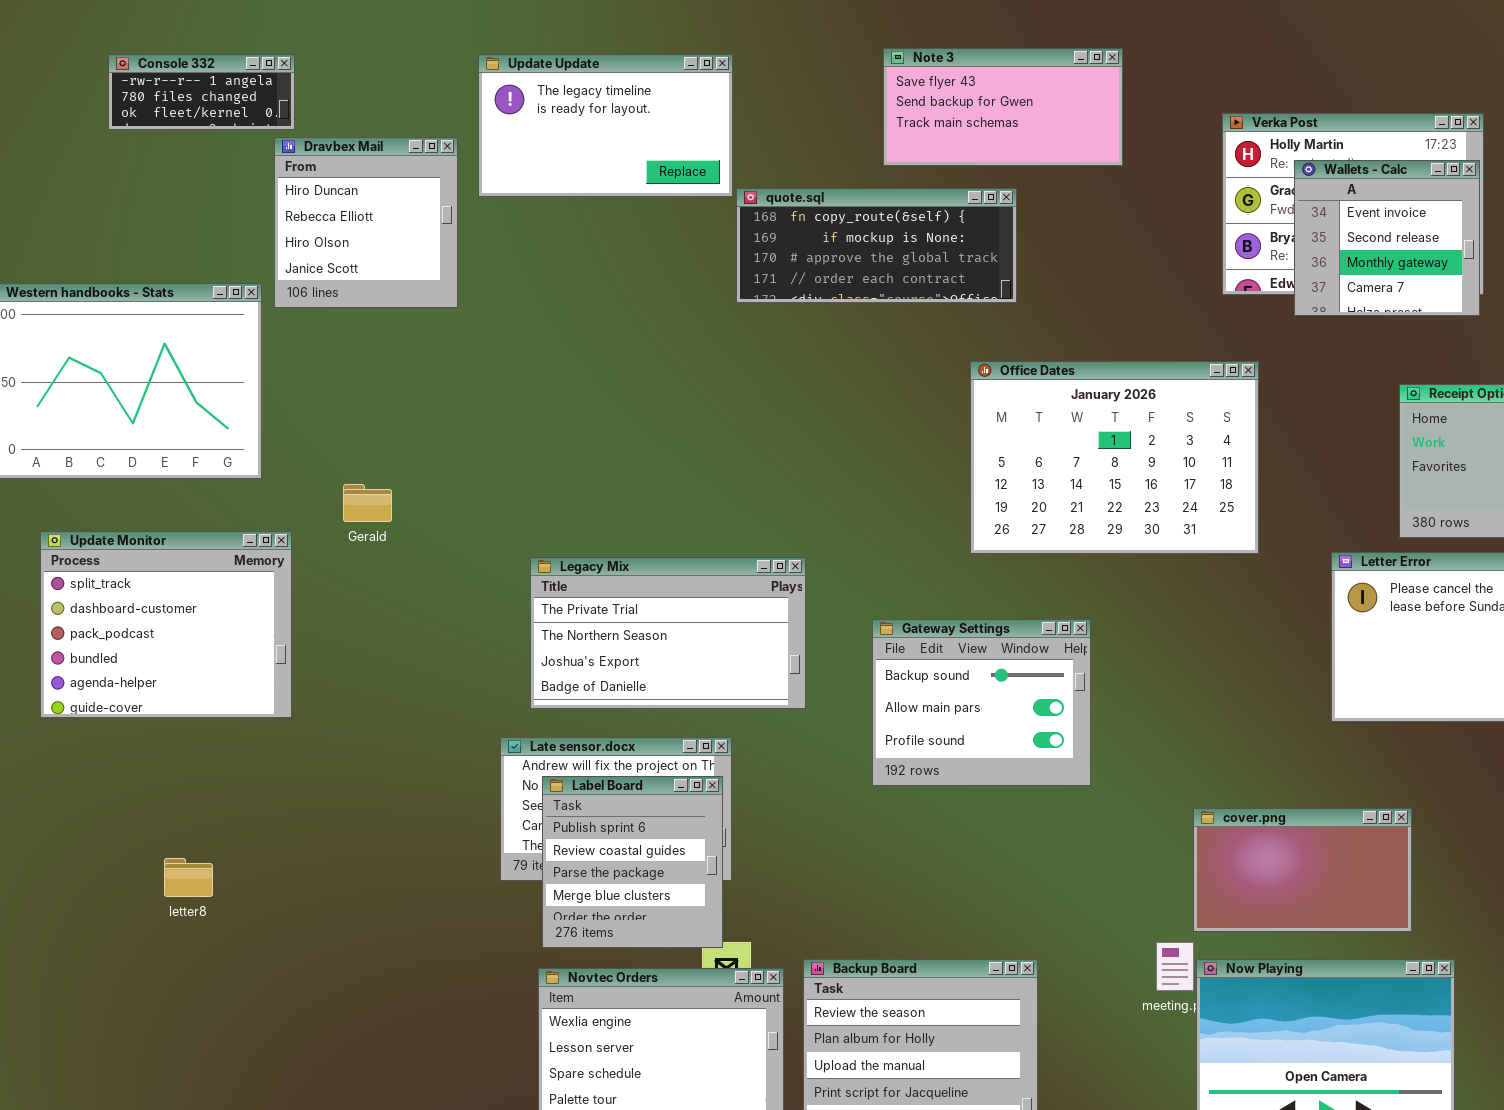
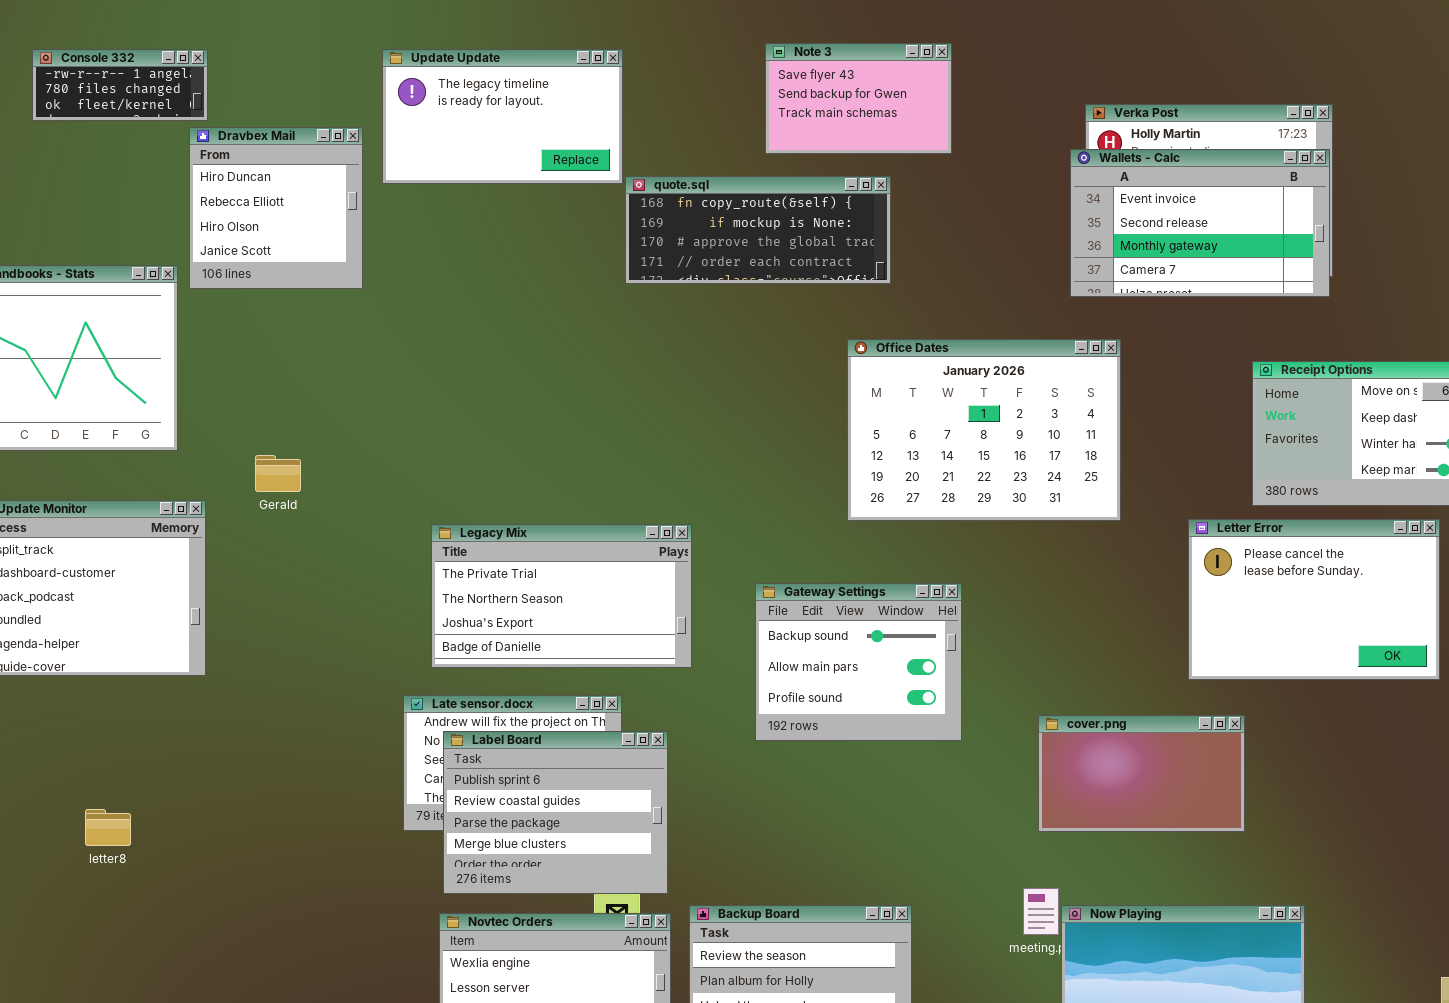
Note 3: [883,48,1123,166] -> [765,43,952,154], resized
Wallets - Calc: [1294,160,1480,316] -> [1070,149,1330,297], resized
Label Board: [542,776,723,948] -> [443,731,668,894], resized
cover.png: [1193,808,1412,932] -> [1038,715,1245,832], moved

